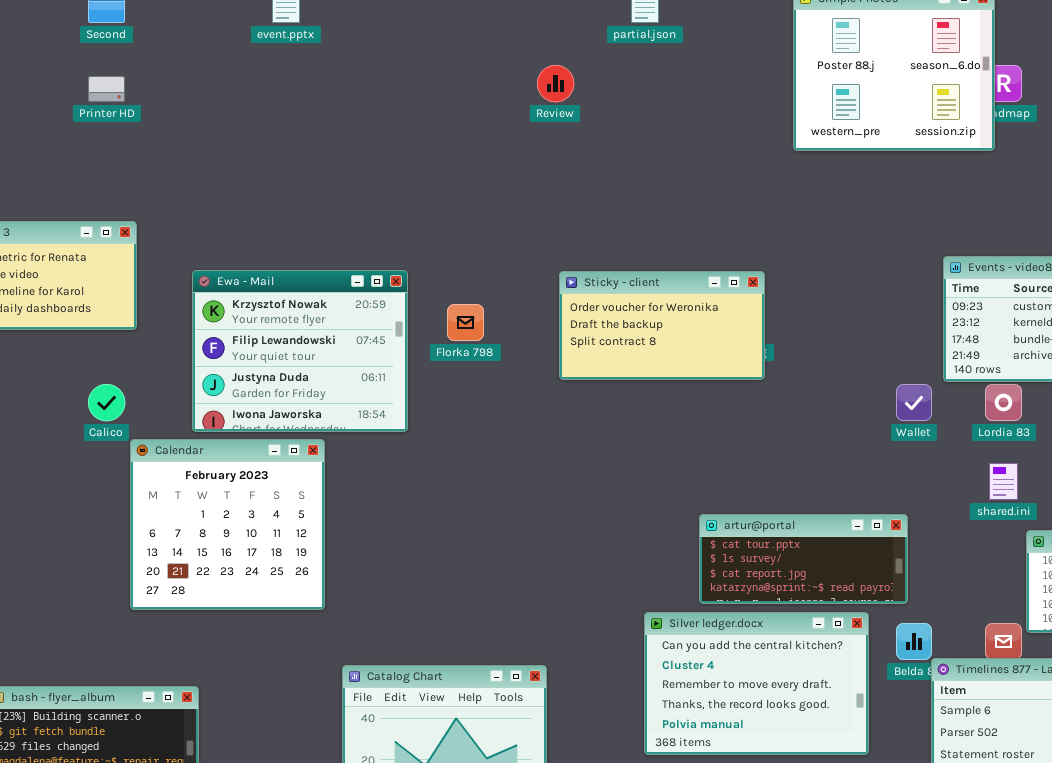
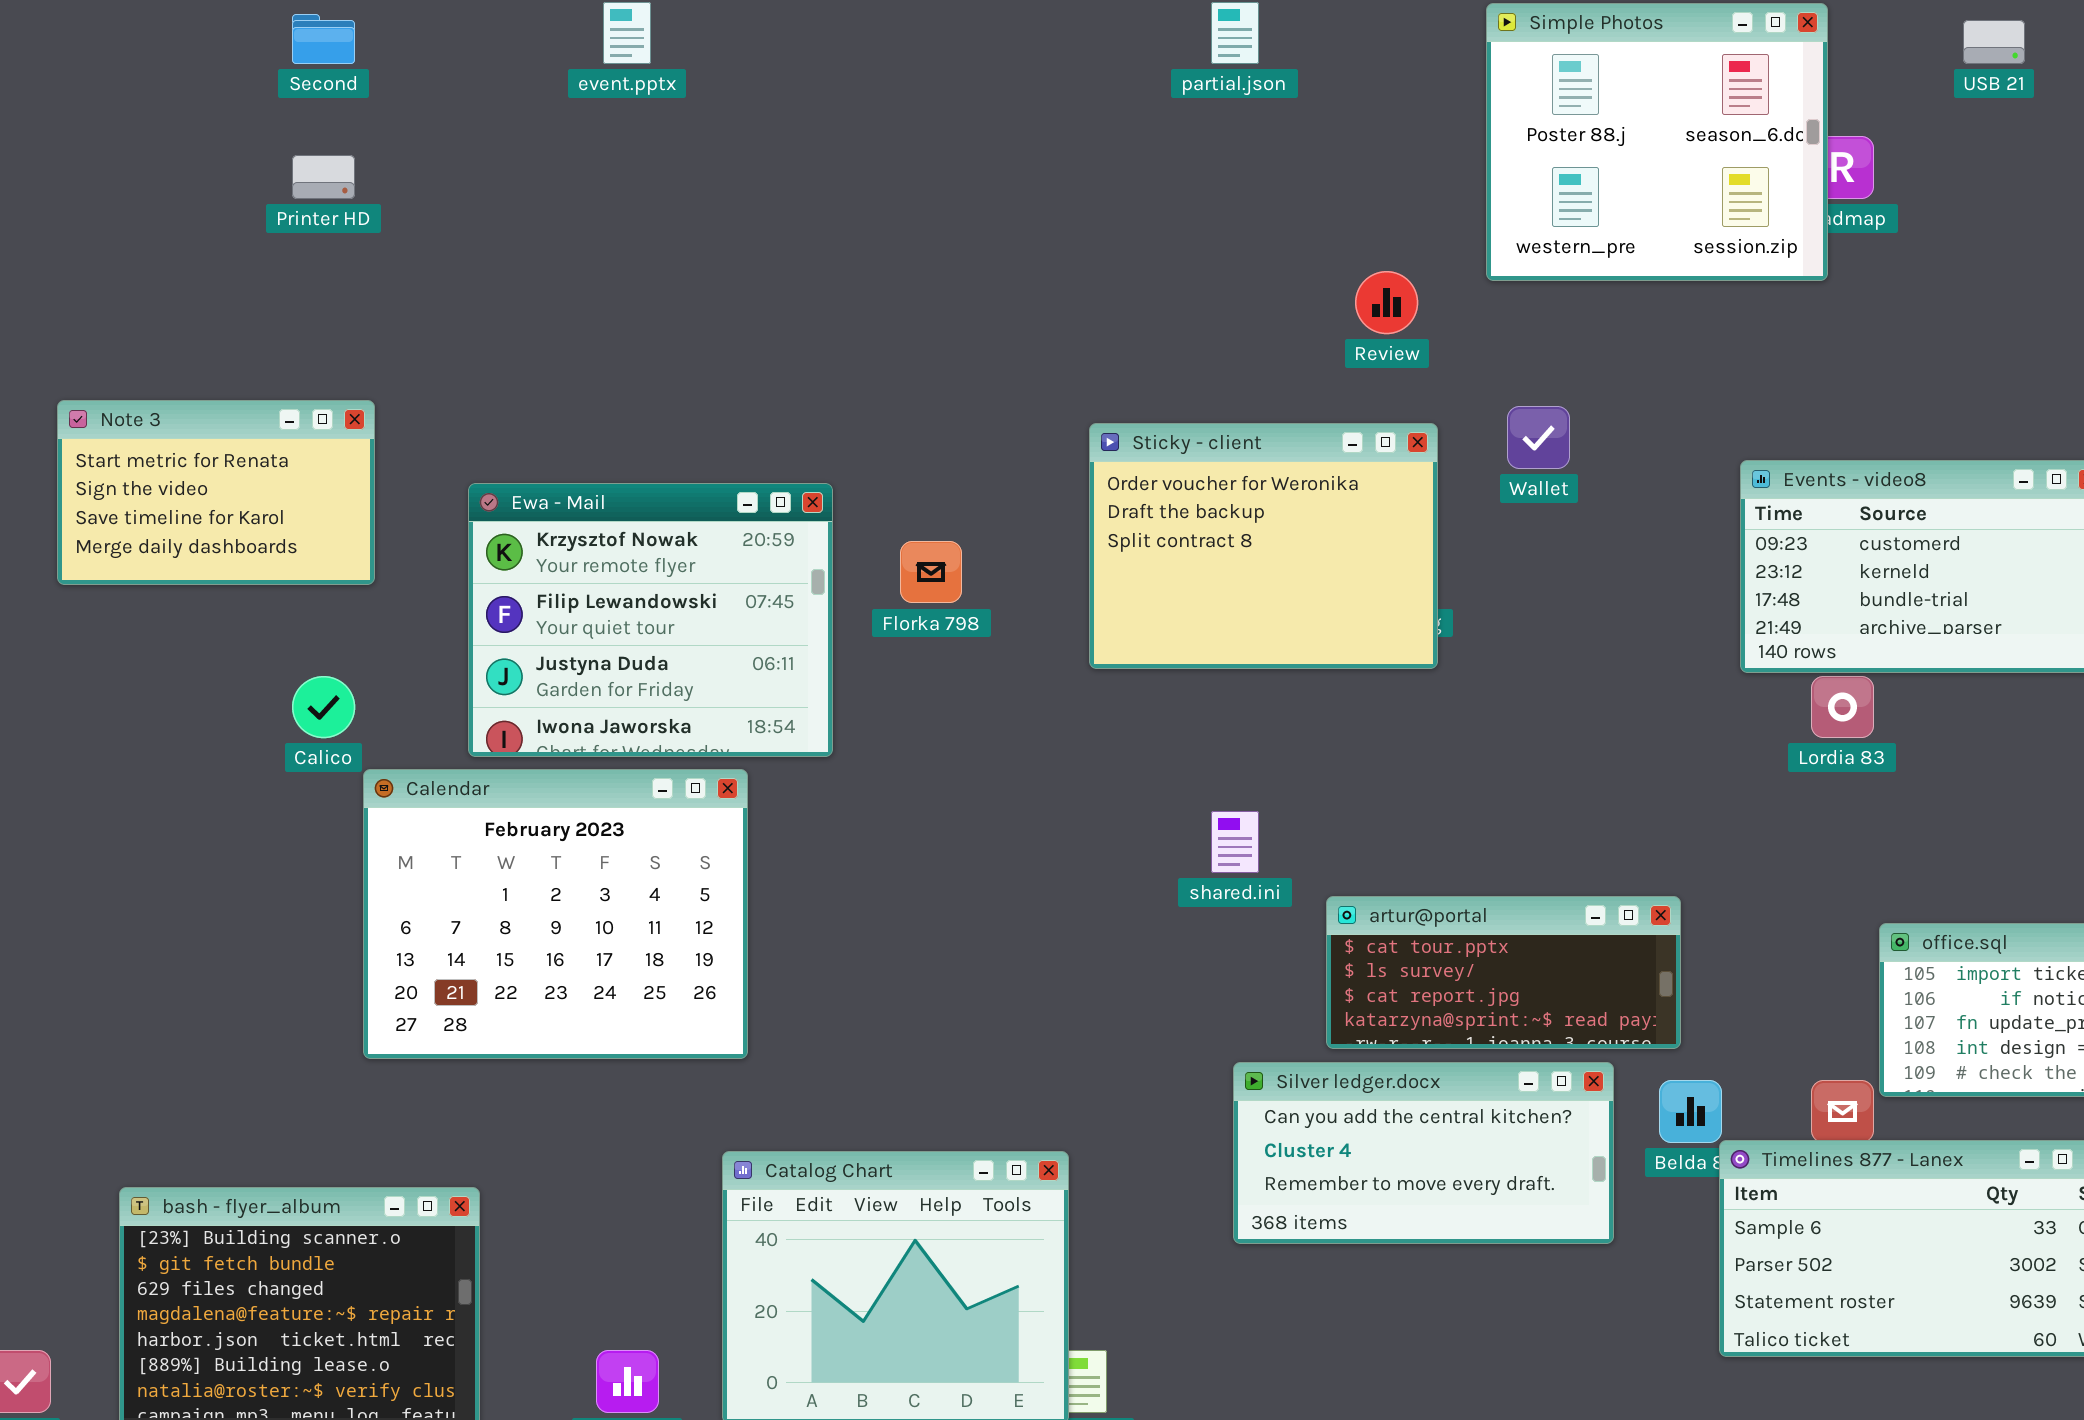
Review: [537,65,574,102] -> [1355,271,1418,334], moved
Sticky - client: [559,271,765,380] -> [1089,423,1438,669], resized
Wallet: [896,384,932,421] -> [1507,406,1570,469], moved
Calendar: [130,439,325,610] -> [363,769,748,1059], resized
shared.ini: [989,463,1018,500] -> [1211,811,1259,873], moved
Silver ledger.docx: [644,612,869,755] -> [1233,1062,1614,1244], resized

